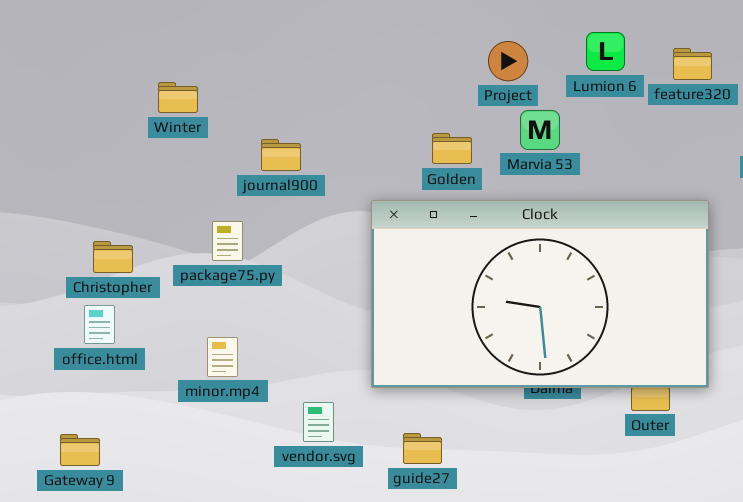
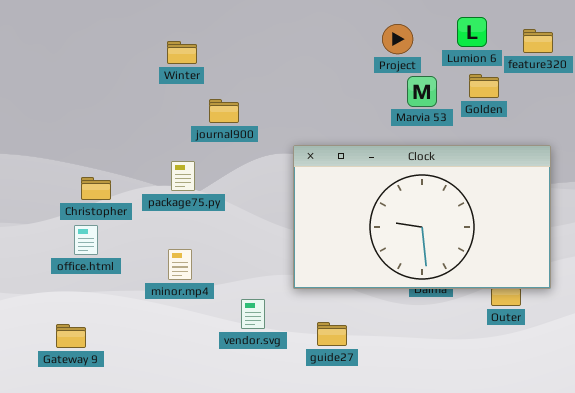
Winter: [158,82,198,113] -> [167,41,197,64], moved
Golden: [432,133,472,164] -> [469,74,499,98], moved

